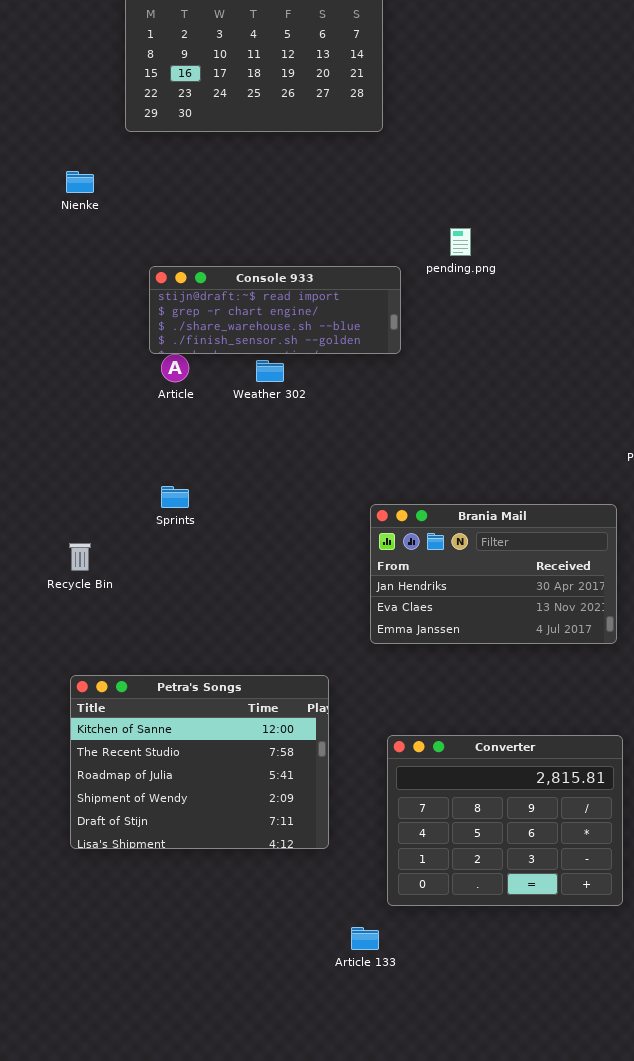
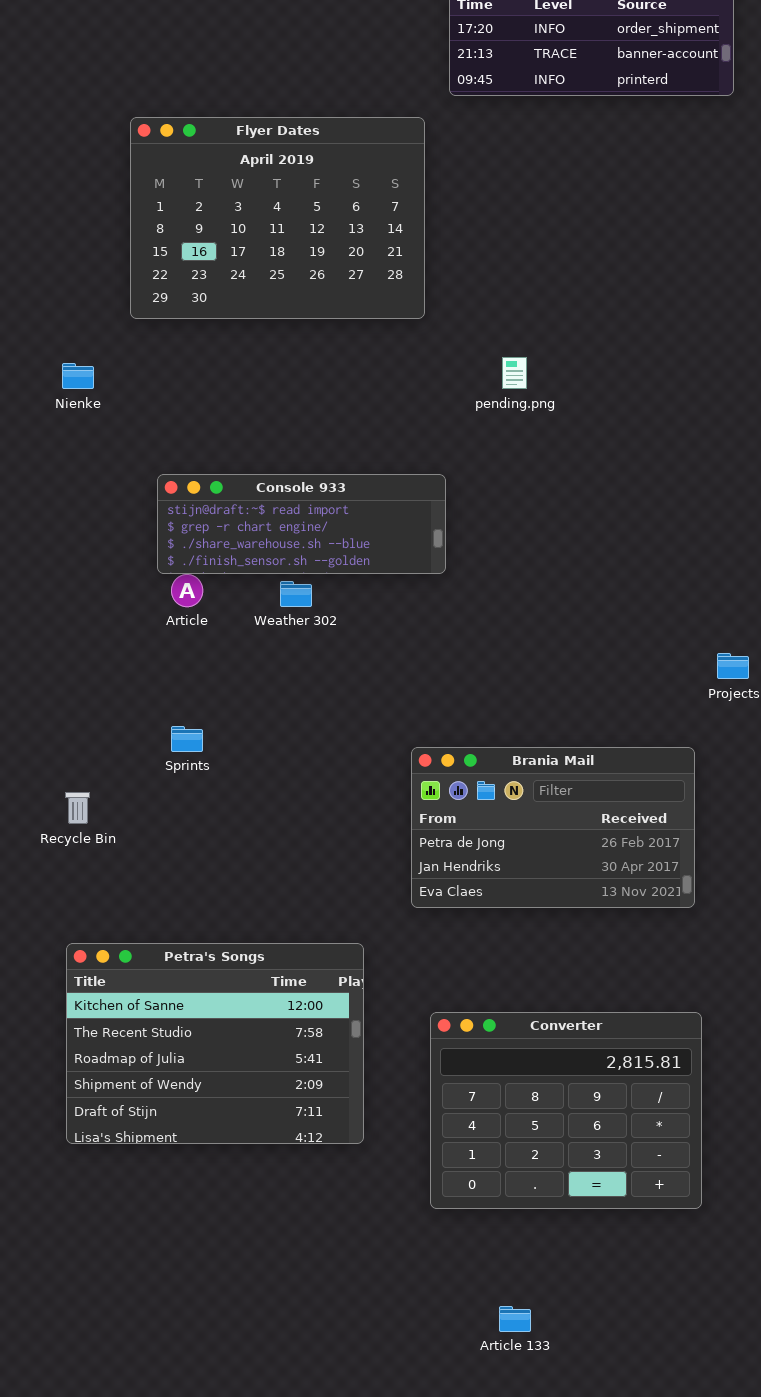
pending.png: [450,228,471,256] -> [502,357,527,389], moved
Brania Mail: [370,504,617,644] -> [411,747,695,908], scrolled up 1 row
Article 133: [351,927,379,950] -> [499,1306,531,1332], moved

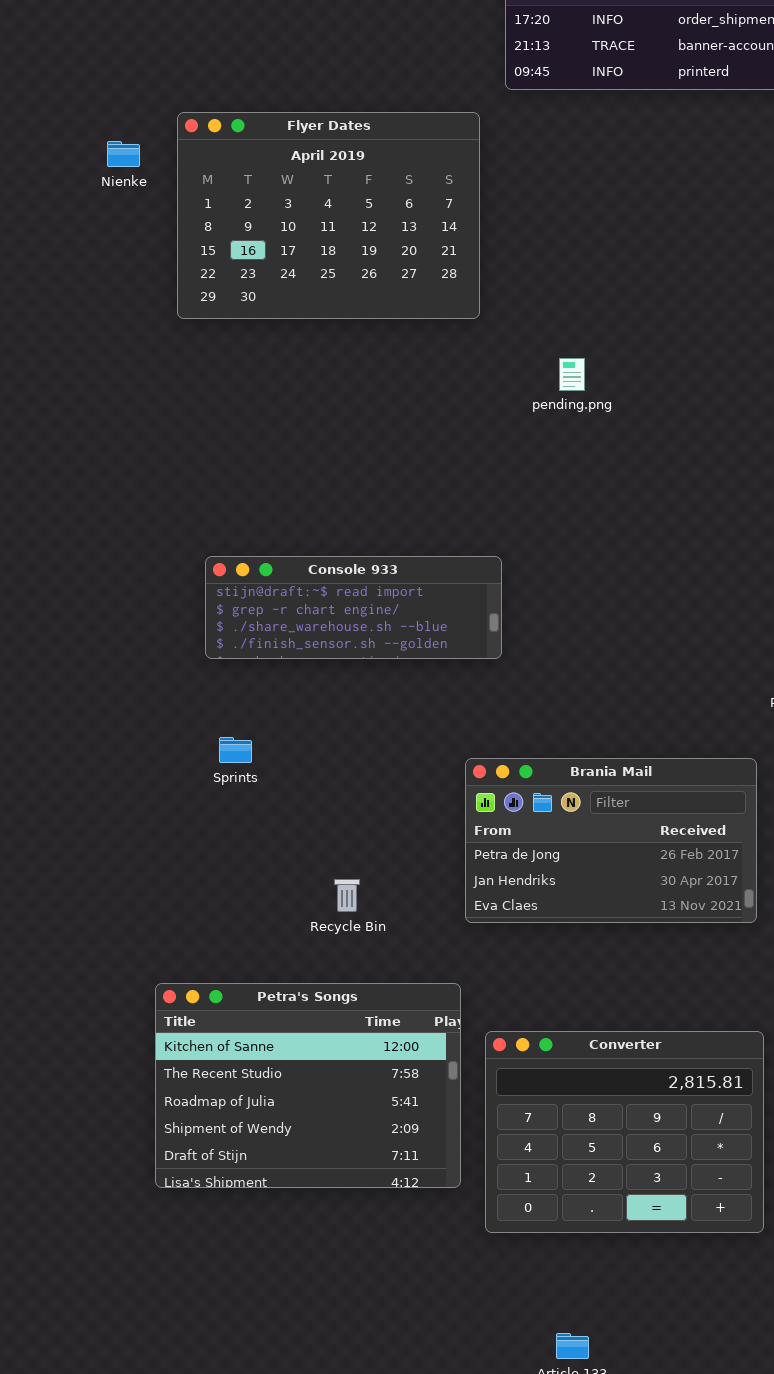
Nienke: [62,363,94,389] -> [107,141,140,167], moved
Console 933: [157,474,446,574] -> [205,556,502,659], moved
Recycle Bin: [65,792,90,824] -> [334,879,360,912], moved
Petra's Songs: [66,943,364,1144] -> [155,983,461,1188], moved

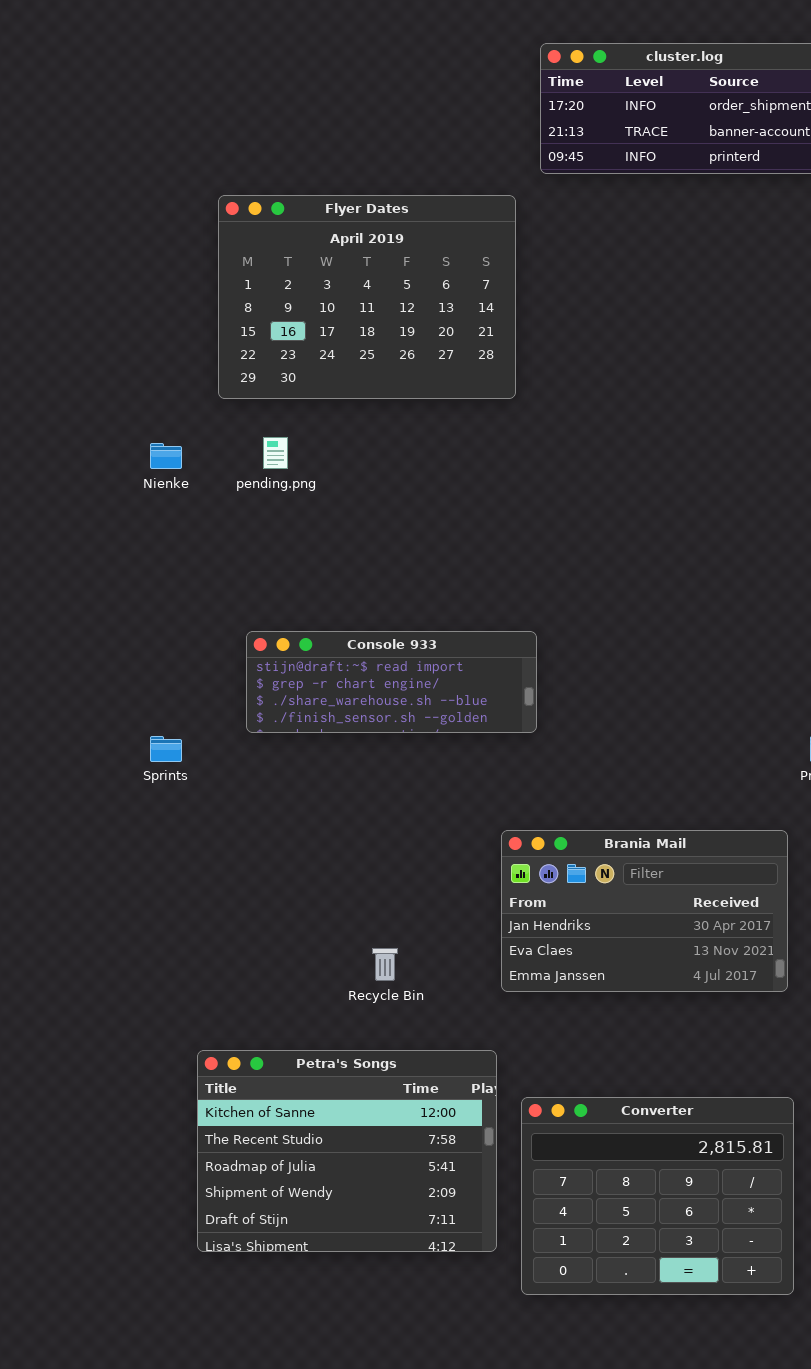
Nienke: [107,141,140,167] -> [150,443,182,469], moved
pending.png: [559,358,585,391] -> [263,437,288,469], moved
Sprints: [219,737,252,763] -> [150,736,182,762], moved
Brania Mail: [465,758,757,923] -> [501,830,788,992], scrolled down 1 row

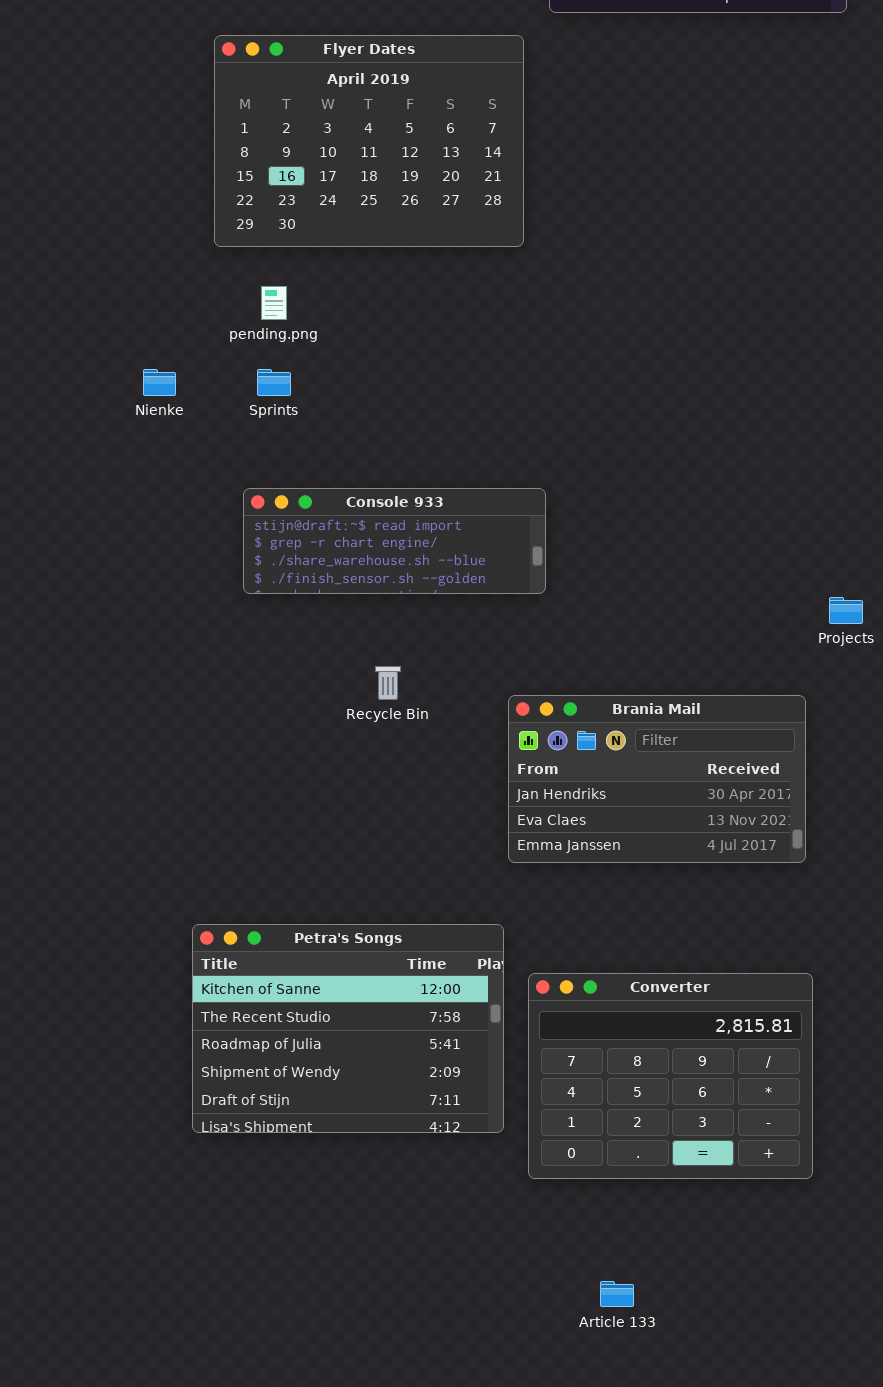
Nienke: [150,443,182,469] -> [143,369,176,396], moved
Sprints: [150,736,182,762] -> [257,369,291,396], moved
Recycle Bin: [372,948,398,981] -> [375,666,401,700], moved

